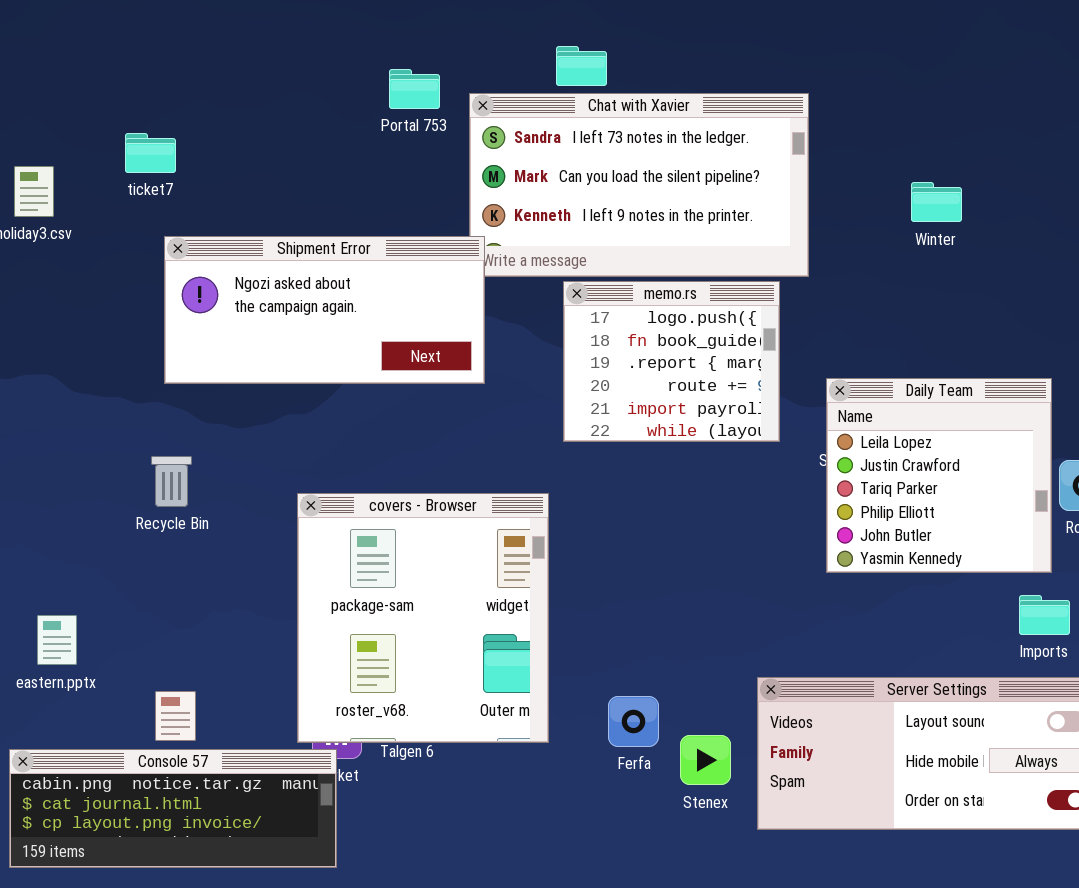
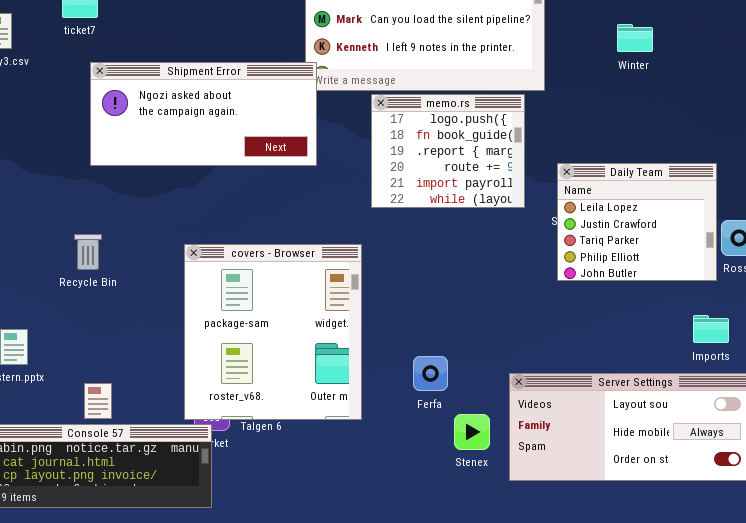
Daily Team: [826,378,1052,573] -> [557,163,717,281], resized
Recycle Bin: [151,456,192,507] -> [74,234,102,270], moved
Ferfa: [608,696,659,747] -> [413,356,448,391], moved

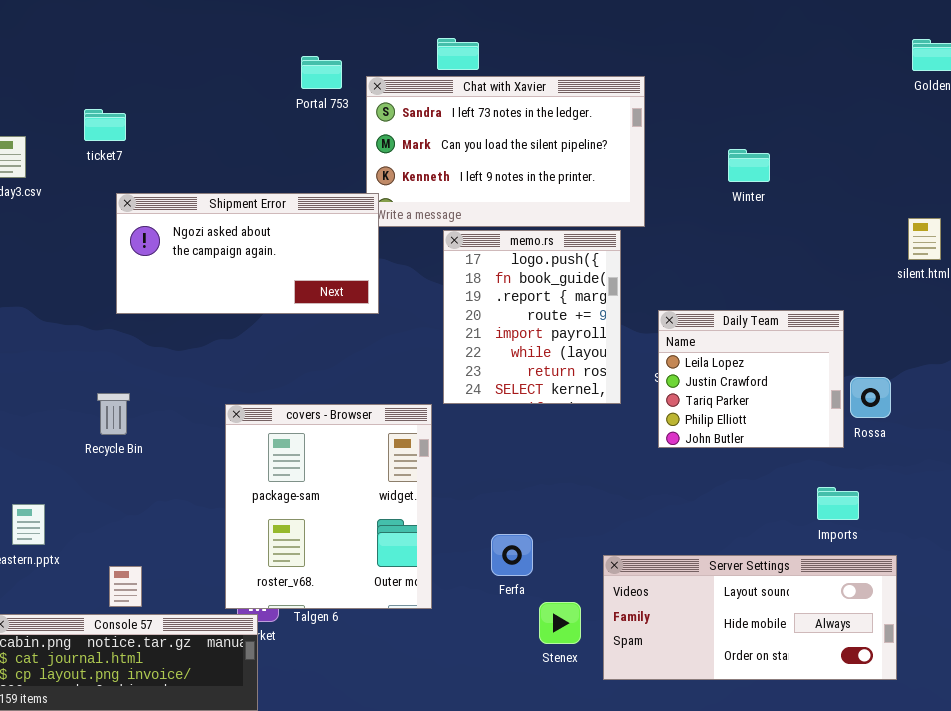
memo.rs: [371,94,525,208] -> [443,230,621,404], resized

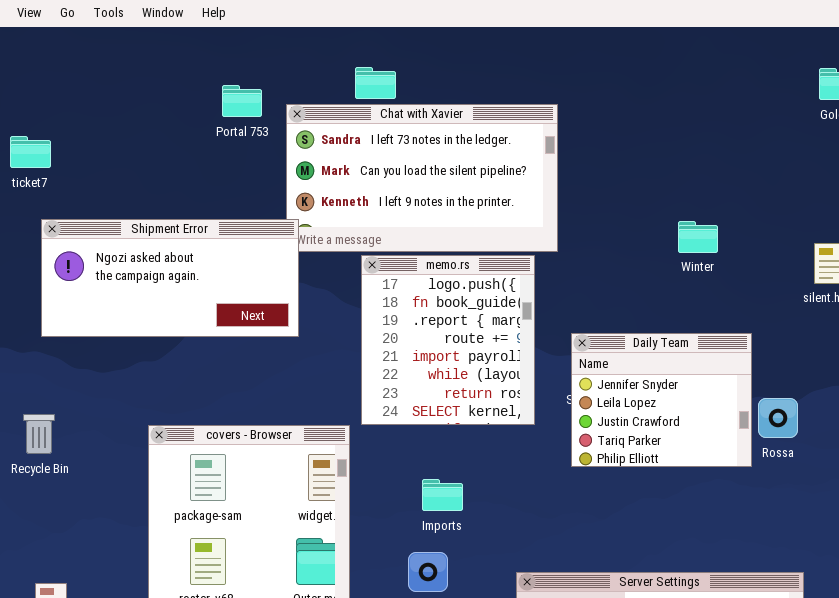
Winter: [728,149,770,182] -> [678,221,718,253], moved
Daily Team: [658,310,844,448] -> [571,333,752,467], scrolled up 1 row
Imports: [817,487,859,520] -> [422,479,463,511], moved

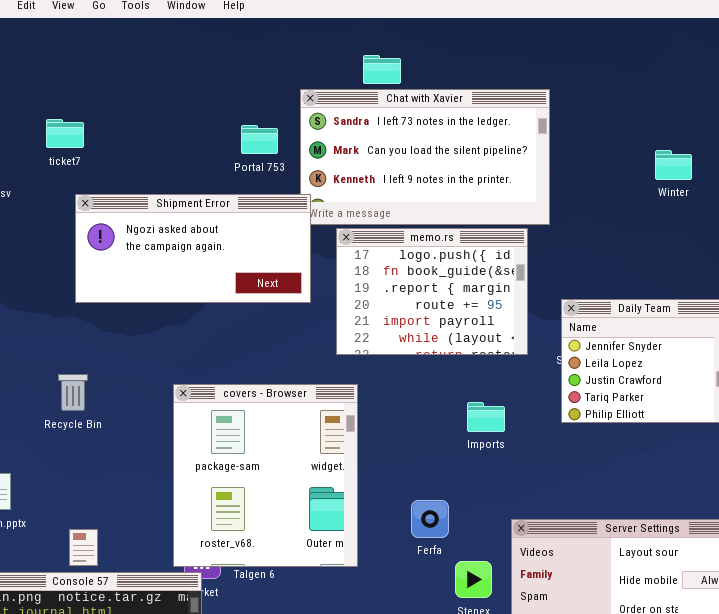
Portal 753: [222,85,262,117] -> [241,125,278,154], moved
Winter: [678,221,718,253] -> [655,150,692,180], moved
memo.rs: [361,255,535,425] -> [336,228,528,355], resized
Imports: [422,479,463,511] -> [467,402,505,432], moved

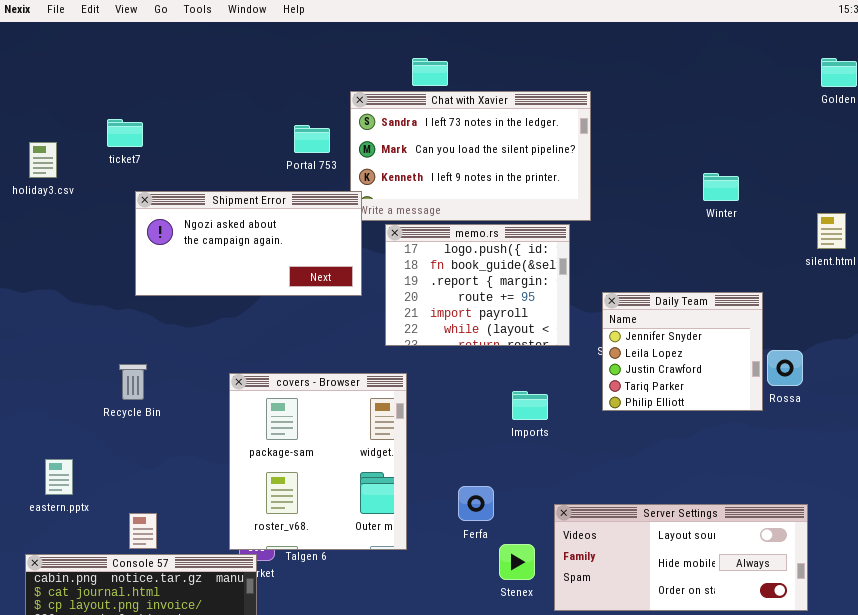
Winter: [655,150,692,180] -> [703,173,739,201], moved

